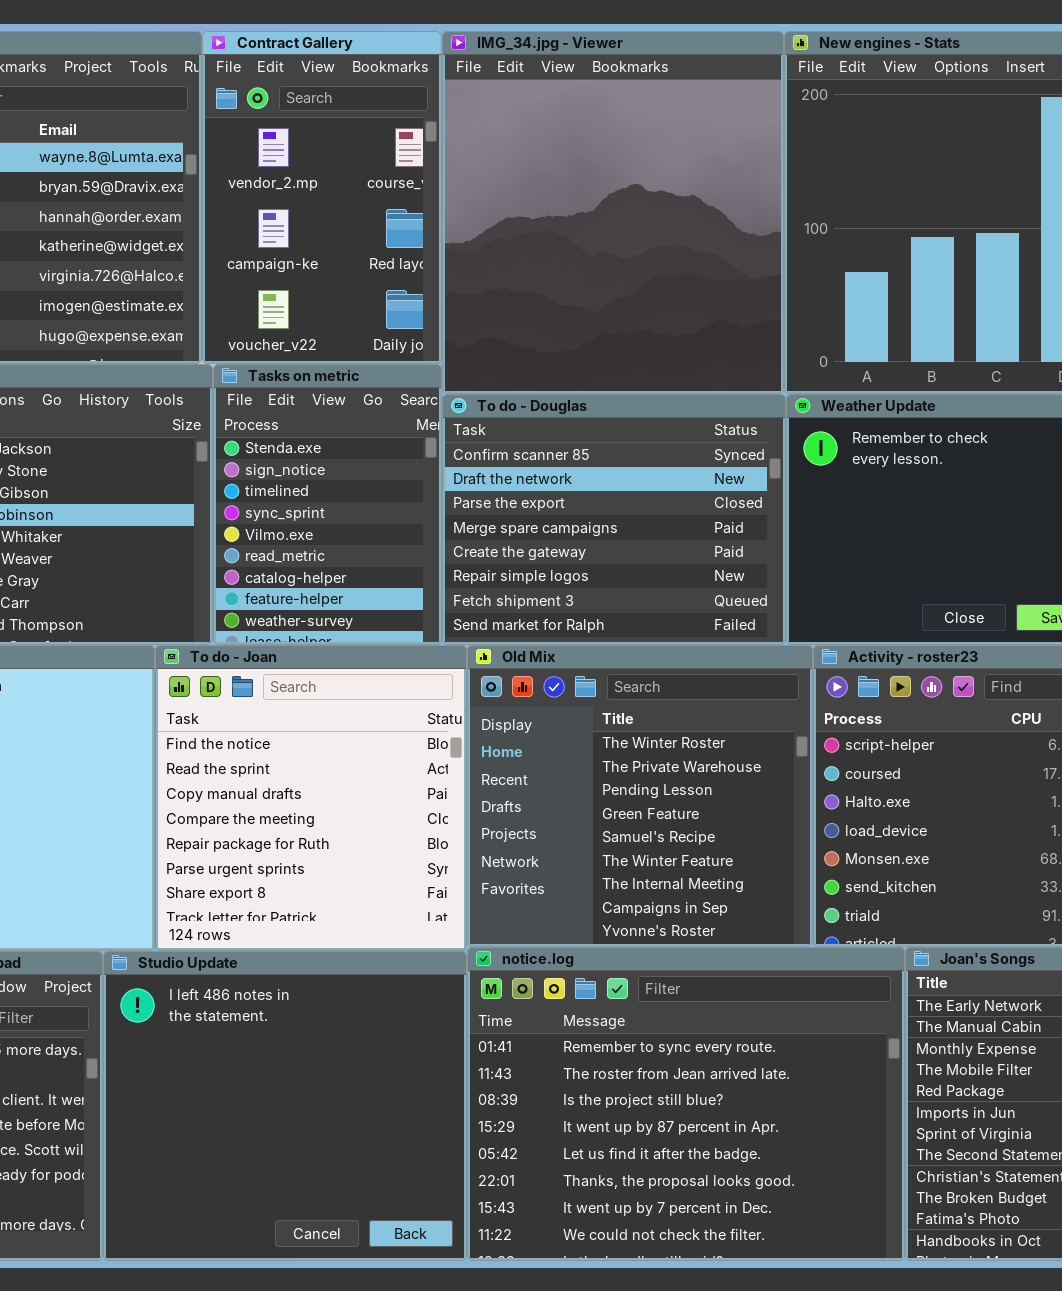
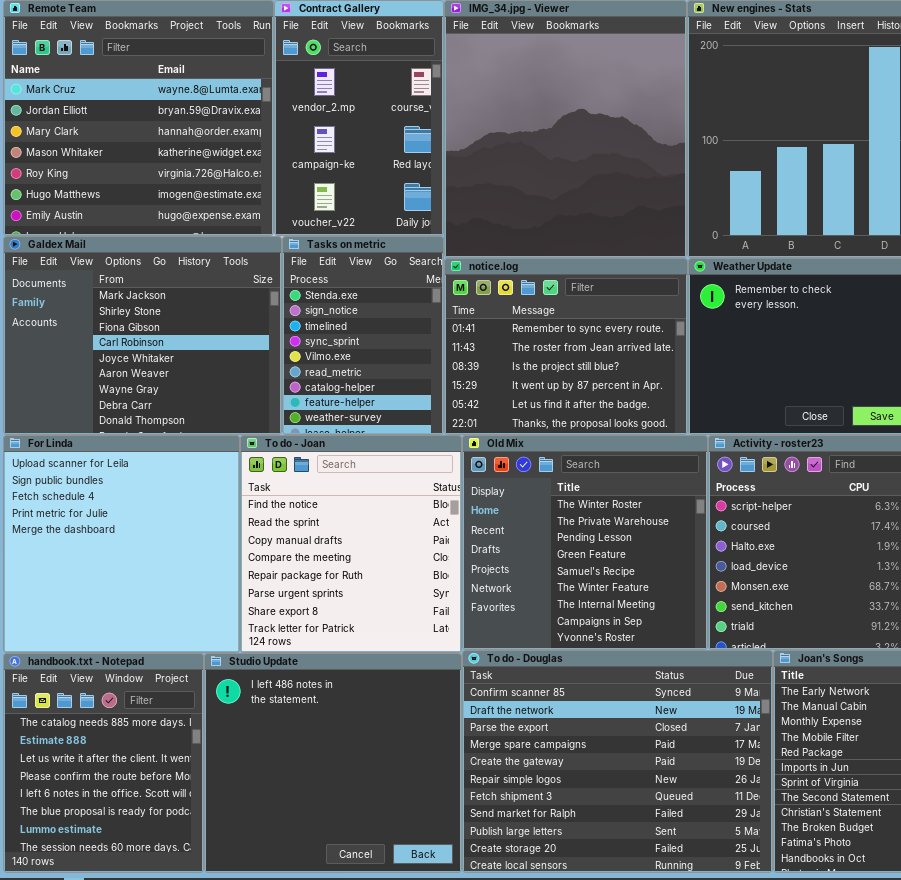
To do - Douglas: [442,394,786,645] -> [462,650,773,873], moved, resized
notice.log: [467,947,905,1261] -> [444,258,688,435], moved, resized

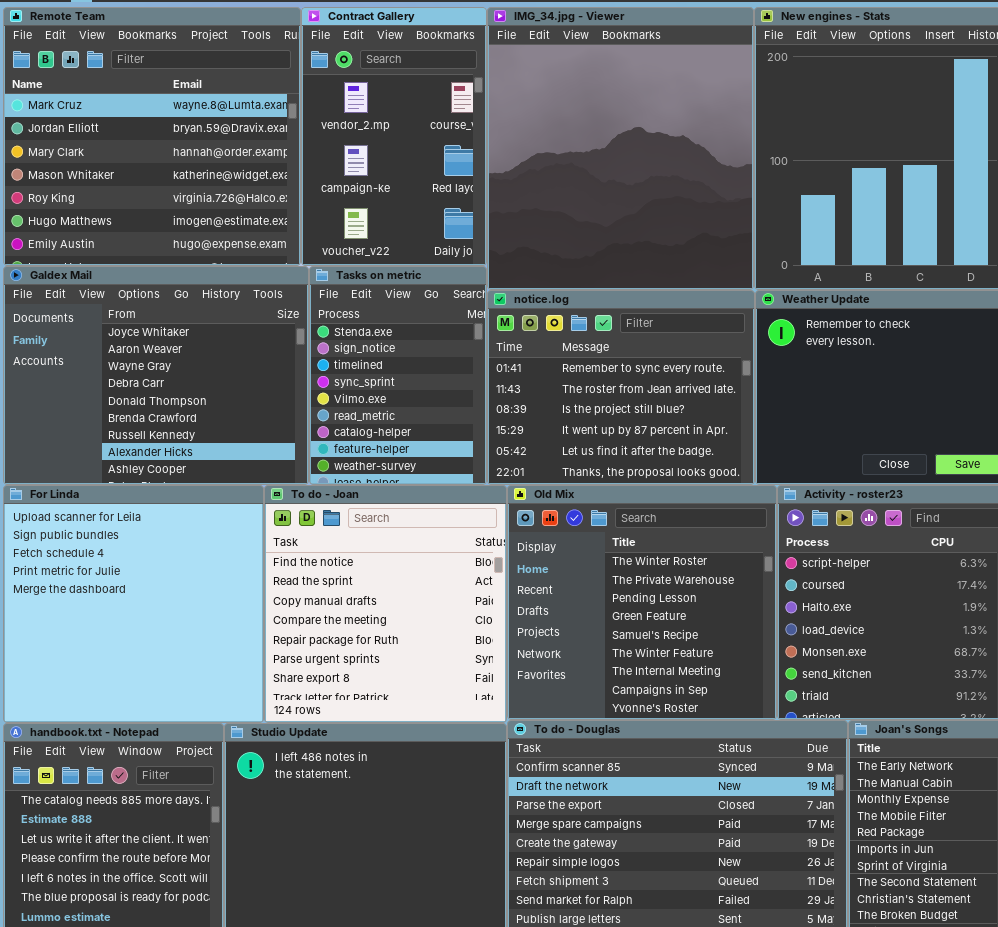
Galdex Mail: [3,236,282,435] -> [3,266,309,485], scrolled down 4 rows

